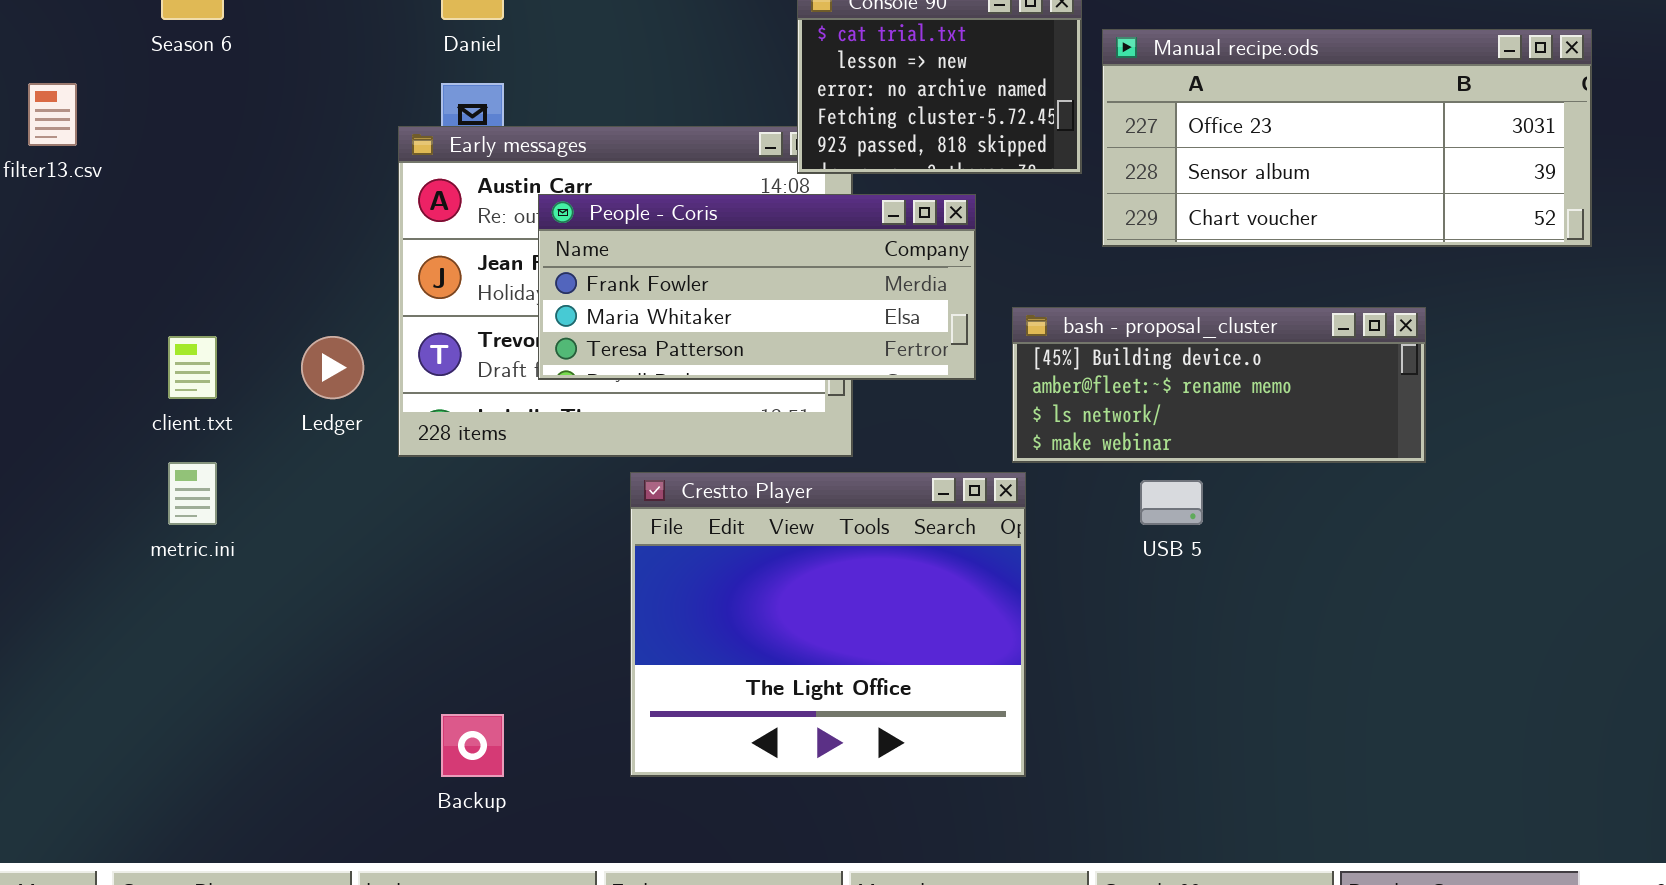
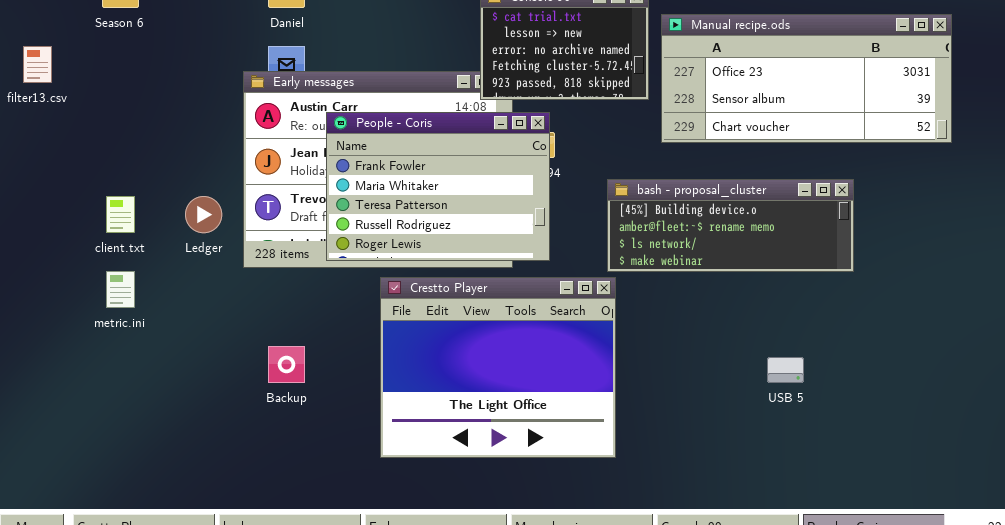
People - Coris: [538,194,976,380] -> [326,112,550,261], resized
USB 5: [1140,480,1203,525] -> [767,357,804,383], moved
Backup: [441,714,504,777] -> [268,346,305,383], moved

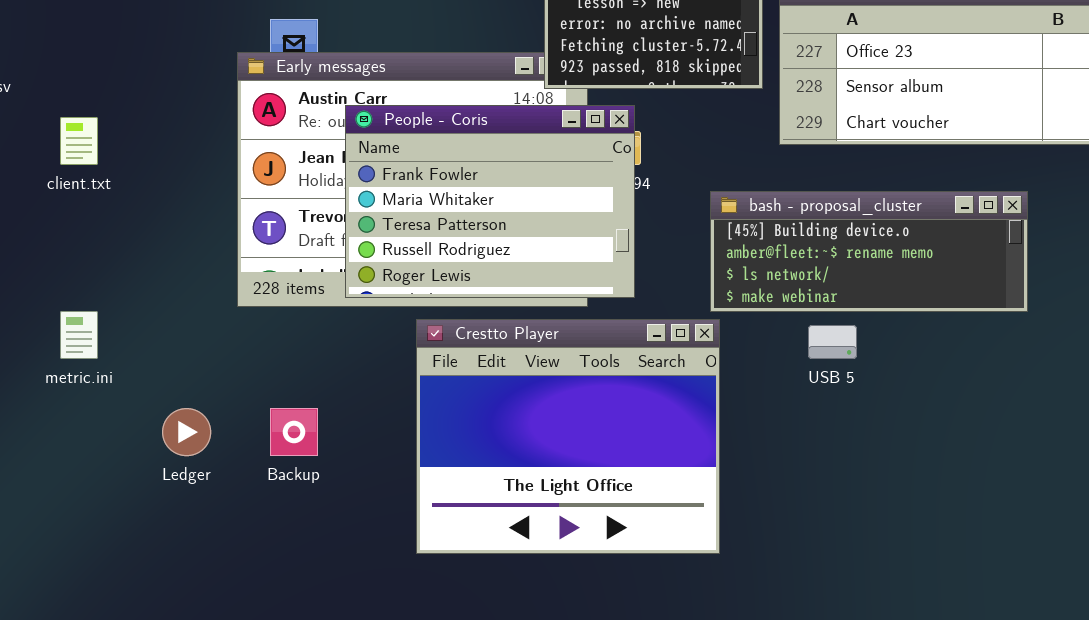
client.txt: [106,196,135,233] -> [60,117,98,165], moved
Ledger: [185,196,222,233] -> [162,408,211,456], moved
USB 5: [767,357,804,383] -> [808,325,857,359], moved

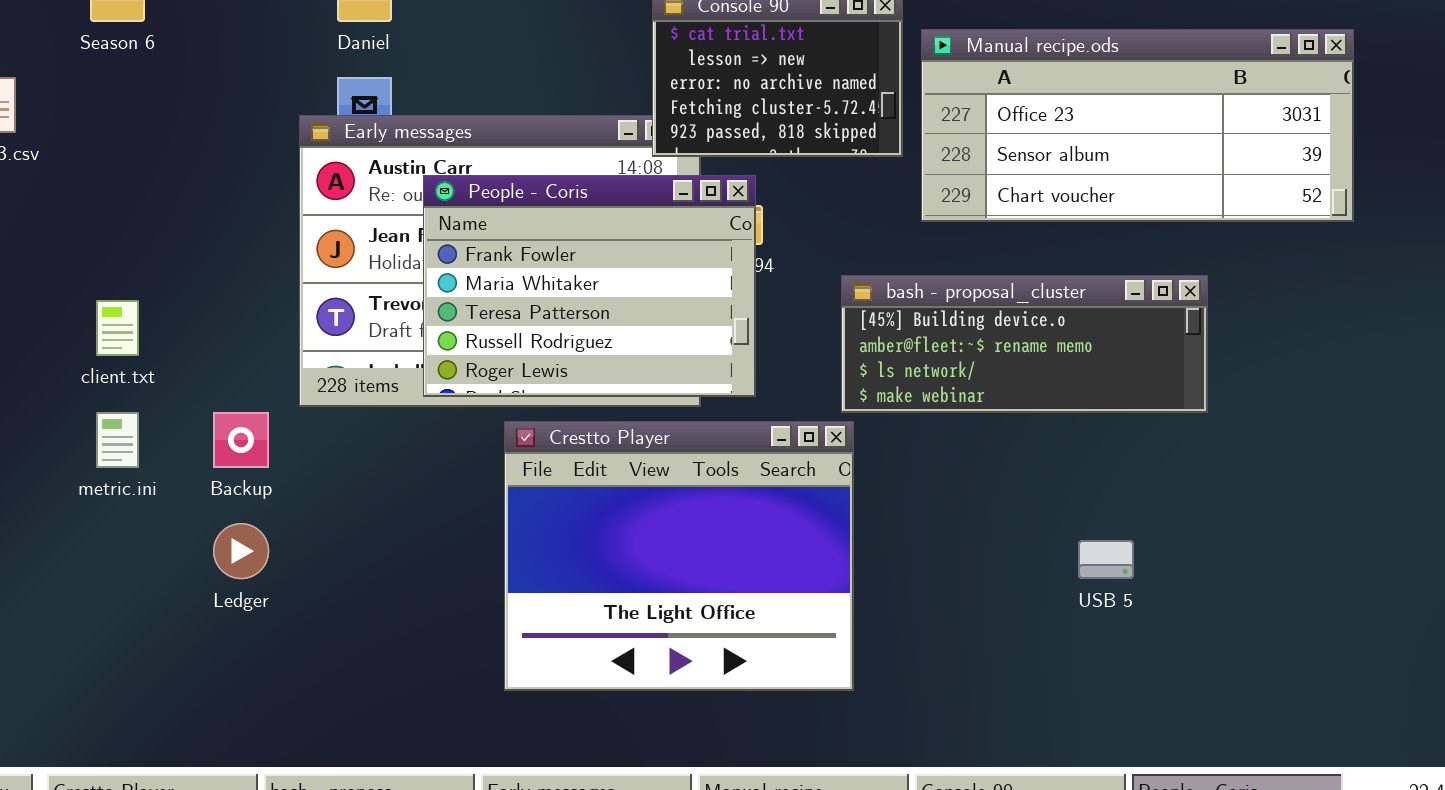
client.txt: [60,117,98,165] -> [96,300,139,356], moved
USB 5: [808,325,857,359] -> [1078,540,1134,579], moved
Backup: [270,408,318,456] -> [213,412,269,468], moved

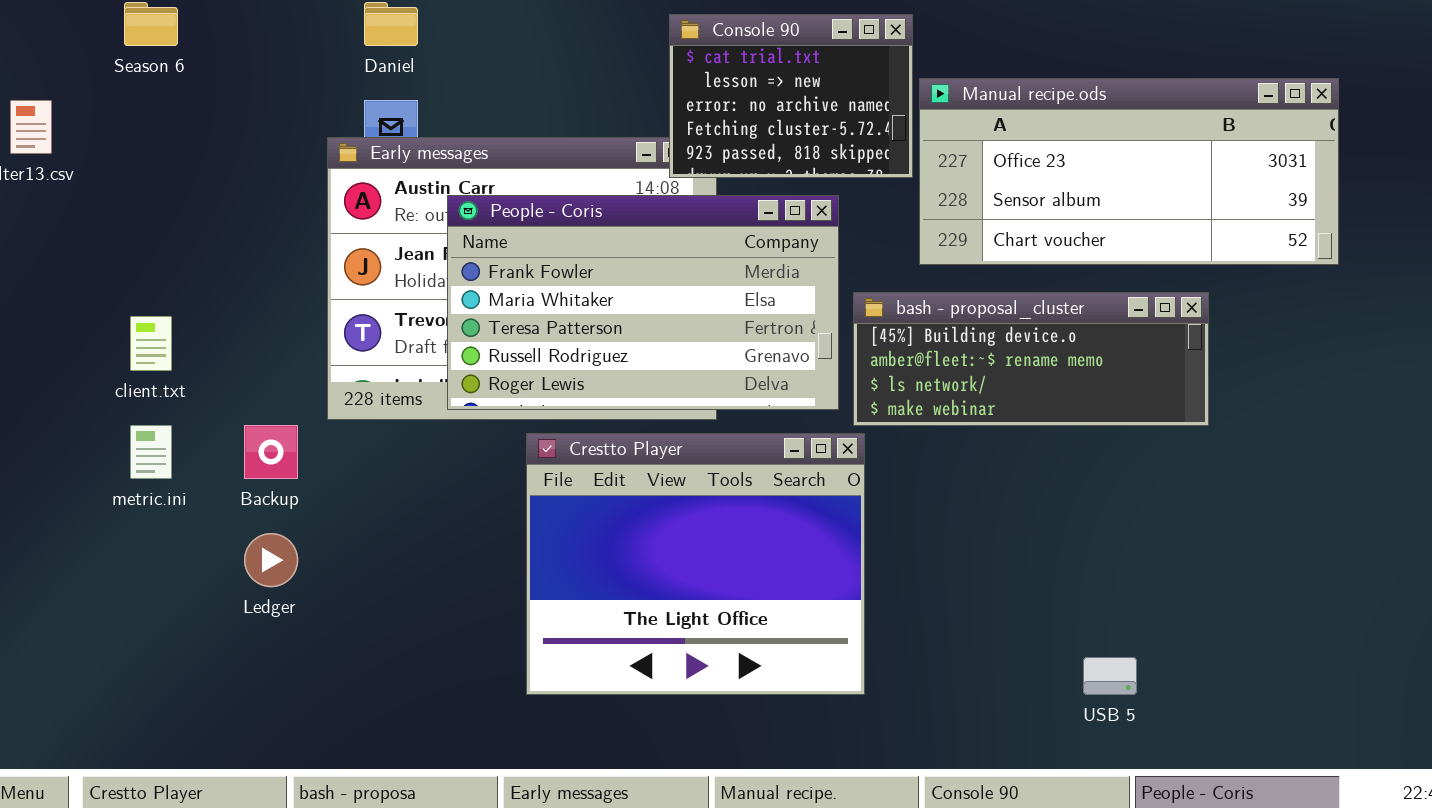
Manual recipe.ods: [921,29,1354,222] -> [919,78,1339,265], moved
People - Coris: [423,175,756,397] -> [447,195,839,410], resized
USB 5: [1078,540,1134,579] -> [1083,657,1137,695], moved

